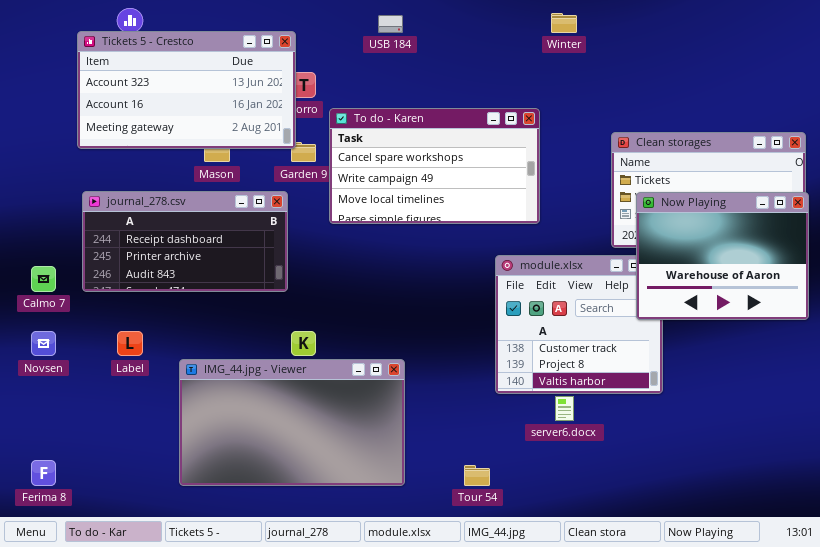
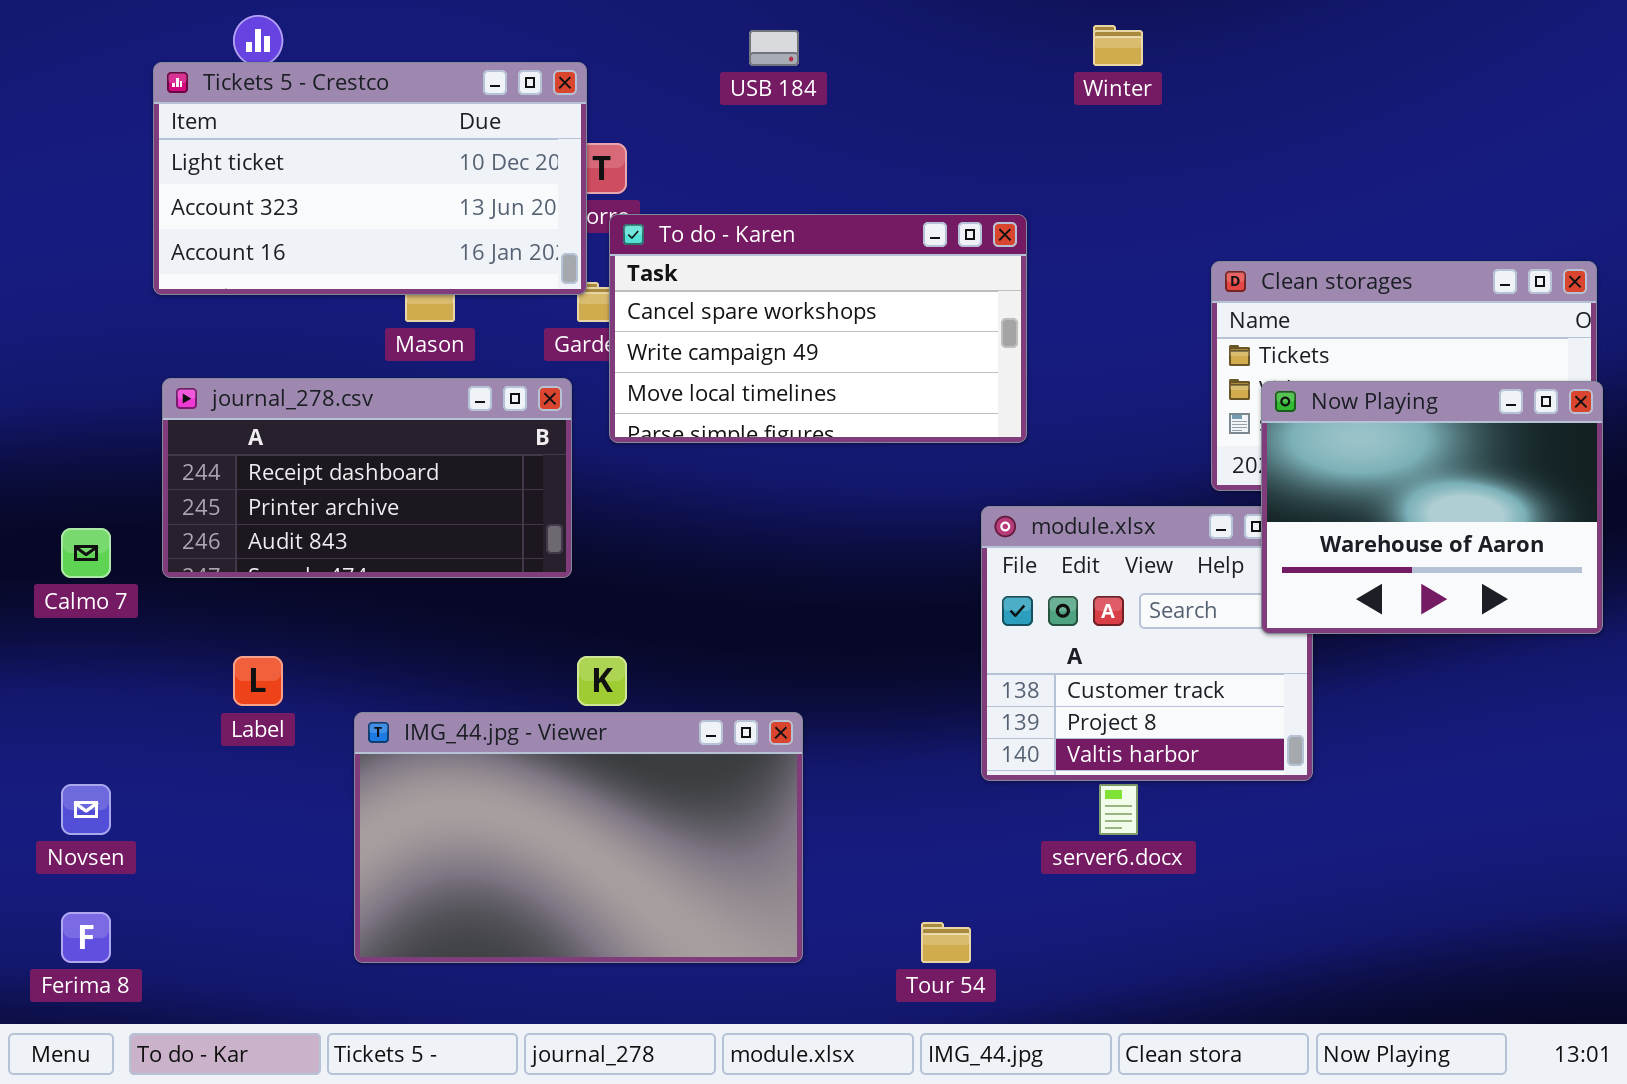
Tickets 5 - Crestco: [77,31,296,149] -> [153,62,587,295], scrolled up 1 row
To do - Karen: [329,108,540,224] -> [609,214,1027,443], moved
Novsen: [31,331,56,356] -> [61,784,111,835], moved

